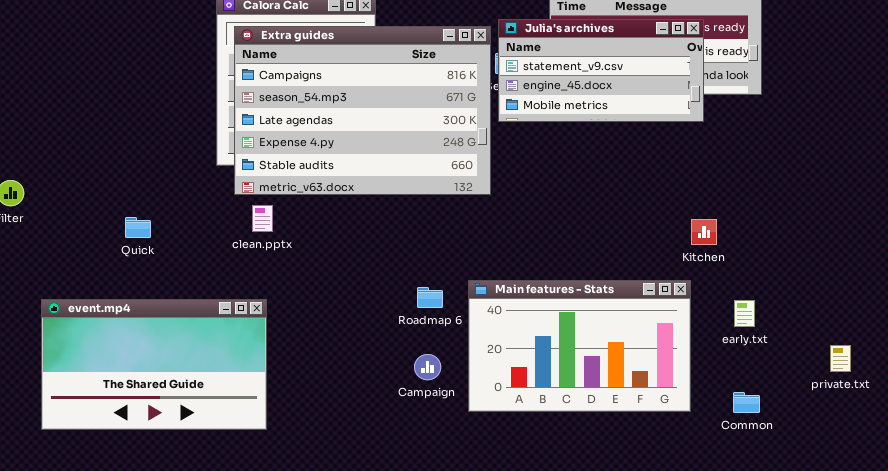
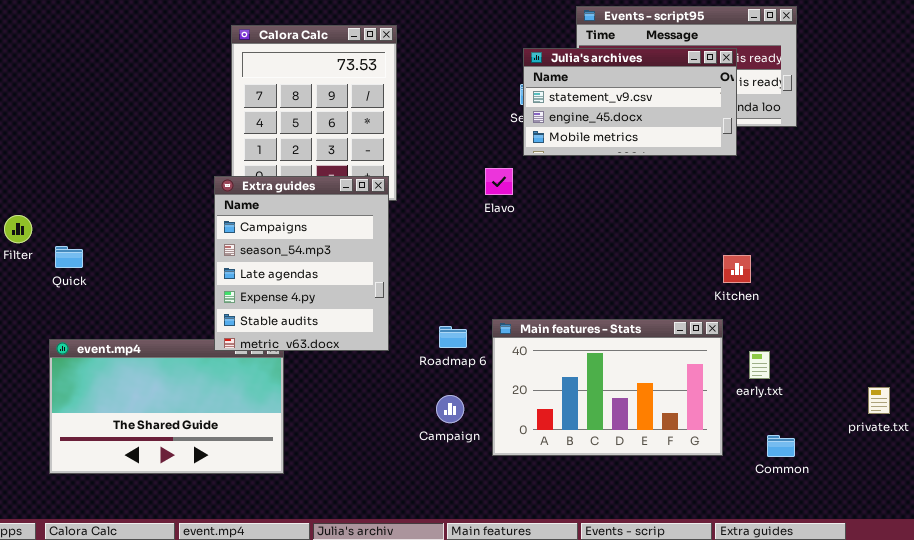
Extra guides: [234,26,491,195] -> [214,176,389,351], moved, resized
Quick: [125,217,151,238] -> [55,246,83,268], moved
early.txt: [734,300,755,327] -> [749,351,770,379], moved

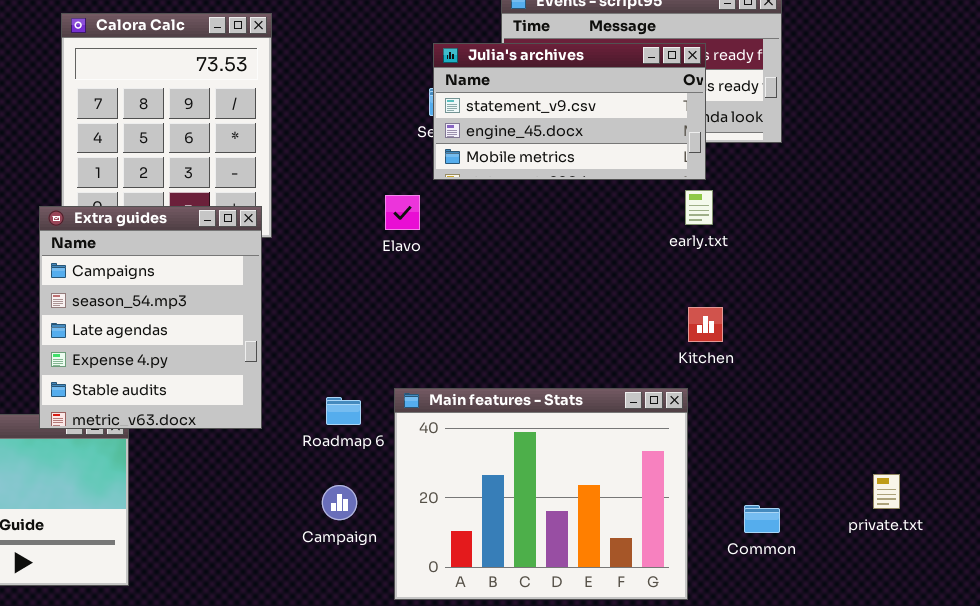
Main features - Stats: [492,319,723,456] -> [394,388,688,600], resized
early.txt: [749,351,770,379] -> [685,190,713,225], moved
Common: [767,435,795,457] -> [744,505,780,533], moved

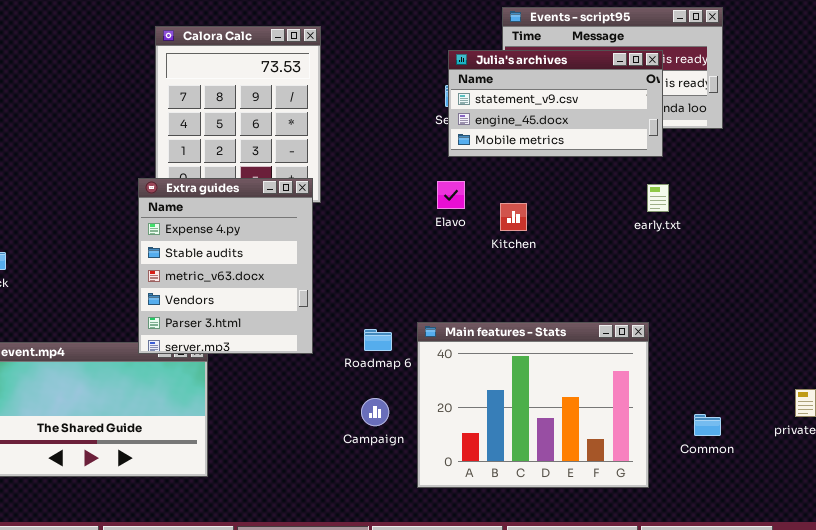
early.txt: [685,190,713,225] -> [647,184,669,212], moved
Elavo: [385,195,420,230] -> [437,181,465,209], moved
Extra guides: [39,206,262,429] -> [138,178,313,354], scrolled down 3 rows
Kitchen: [688,307,723,342] -> [500,203,527,231], moved

